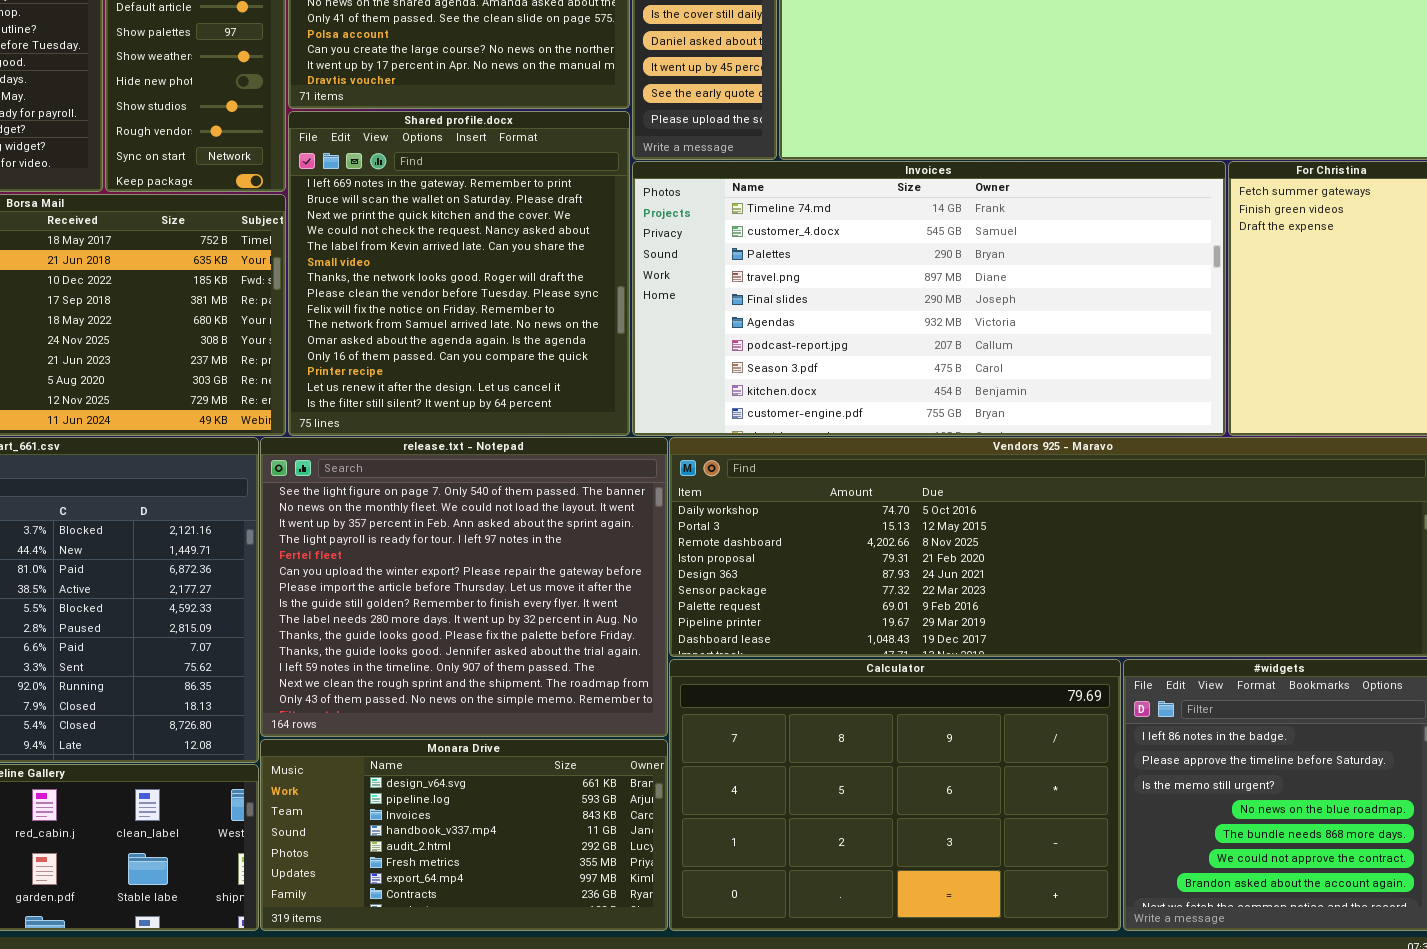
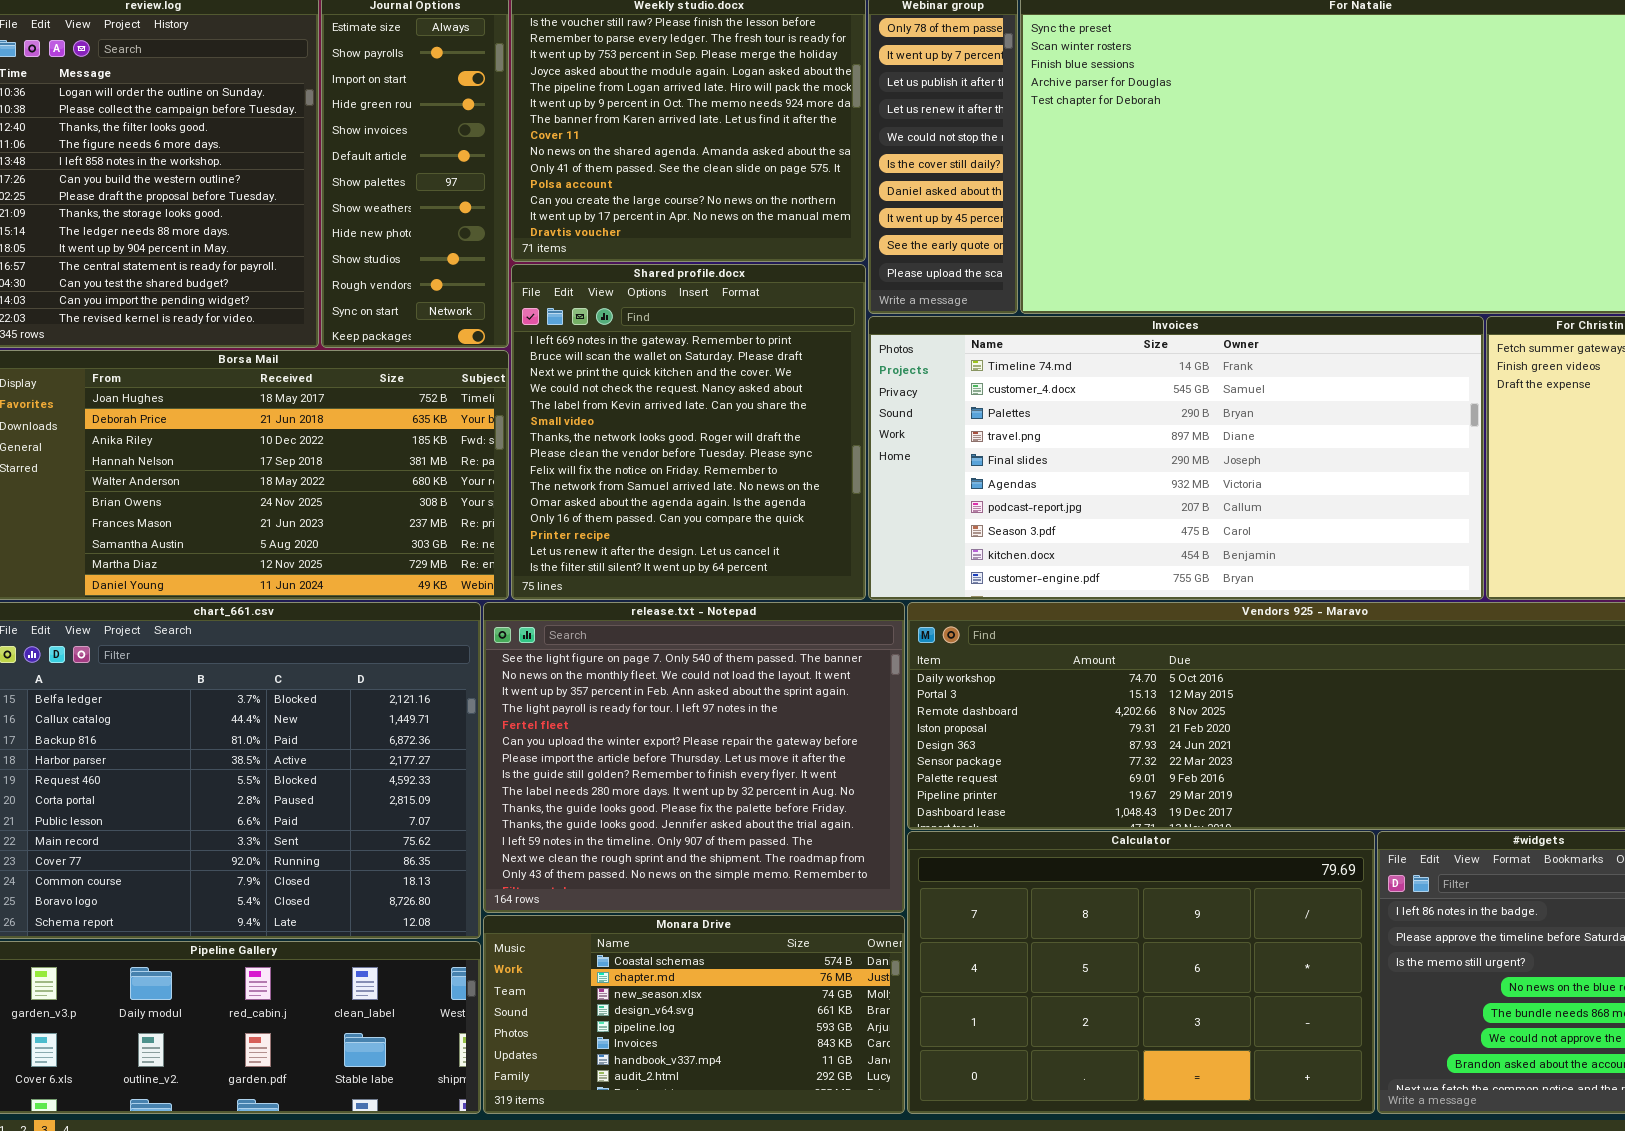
Monara Drive: [260,739,668,931] -> [483,915,905,1114], scrolled up 3 rows

